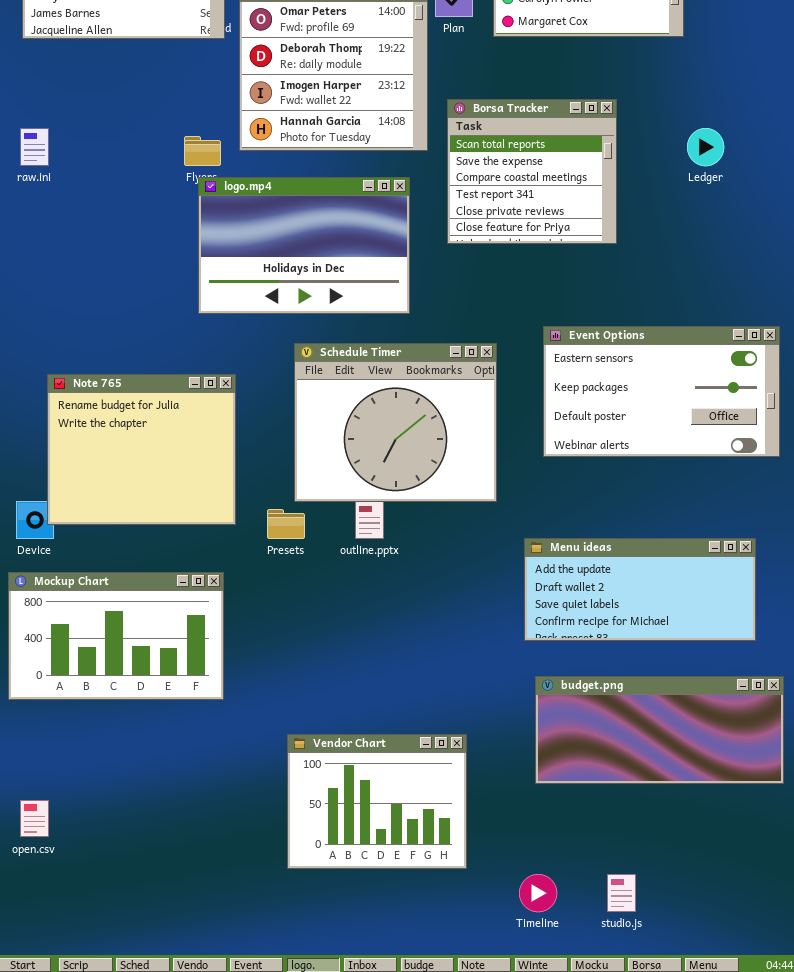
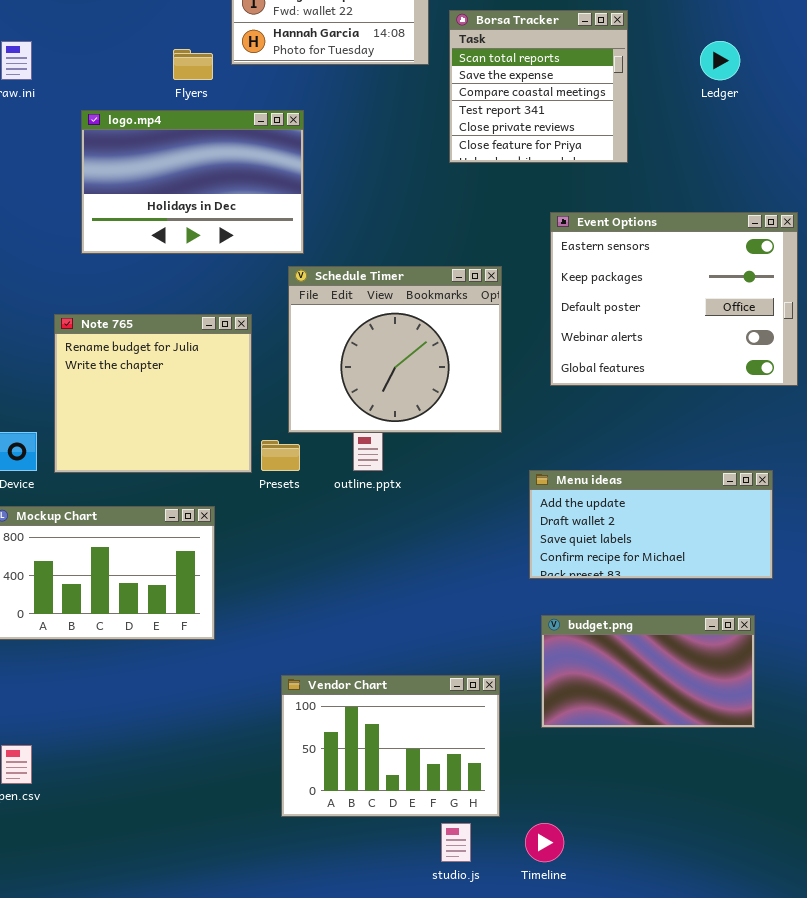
logo.mp4: [198,177,410,314] -> [81,110,304,254], moved
Event Options: [543,326,780,457] -> [550,212,798,386], resized
Note 765: [47,374,236,525] -> [54,314,252,473], moved
budget.png: [535,676,784,784] -> [541,615,755,728], resized
Vendor Chart: [287,734,467,869] -> [281,675,500,817], resized
studio.js: [607,874,636,912] -> [441,823,471,862], moved

